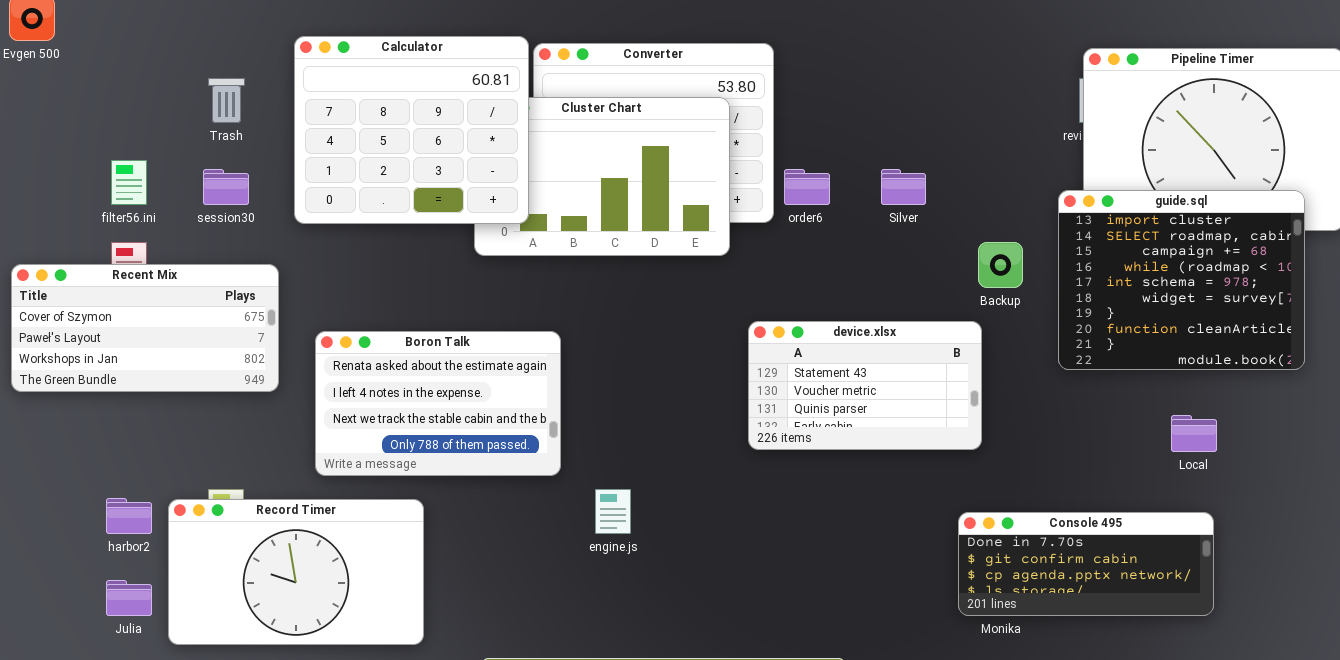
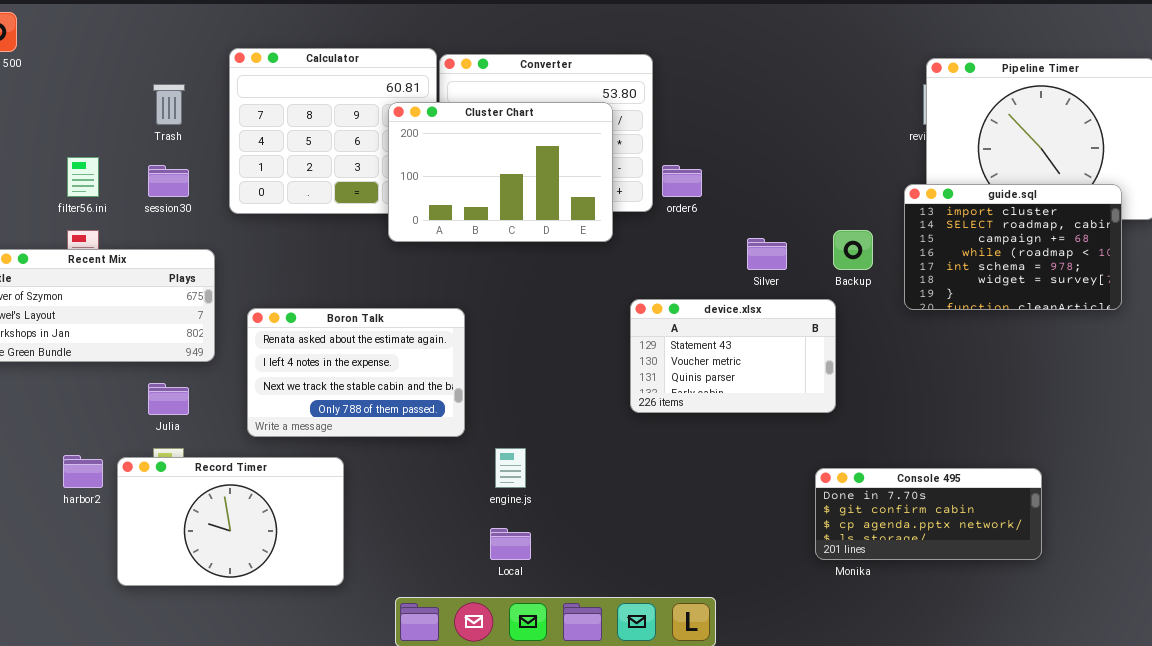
Cluster Chart: [474,97,730,256] -> [388,102,613,242], raised
Silver: [881,169,926,205] -> [747,238,787,270], moved
guide.sql: [1058,190,1305,370] -> [904,184,1122,310], resized
Local: [1171,415,1217,452] -> [490,528,531,560], moved
Julia: [106,580,152,616] -> [148,383,189,415], moved

